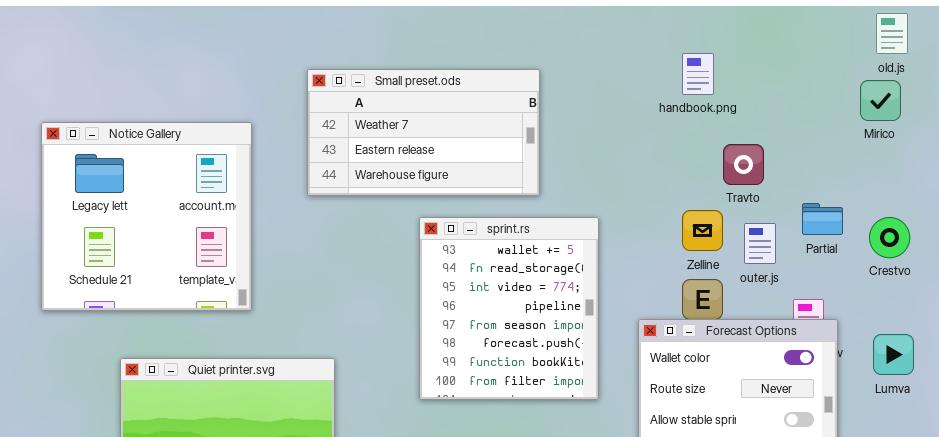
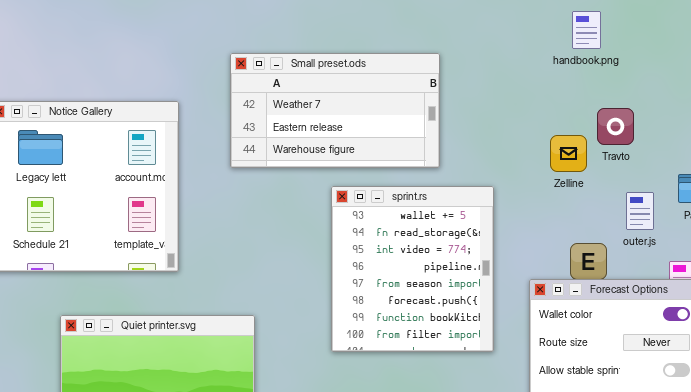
handbook.png: [682,53,714,95] -> [572,11,601,49], moved
Travto: [723,144,764,185] -> [597,108,634,145], moved
Zelline: [682,210,723,251] -> [550,135,587,172], moved

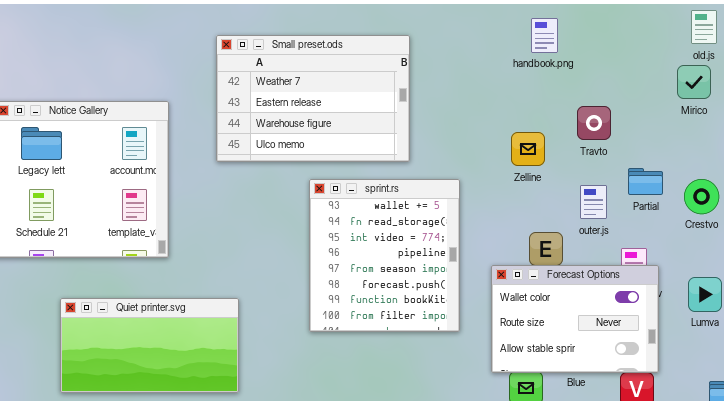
Small preset.ods: [230,53,440,168] -> [216,35,410,162], resized
Travto: [597,108,634,145] -> [577,106,611,140], moved

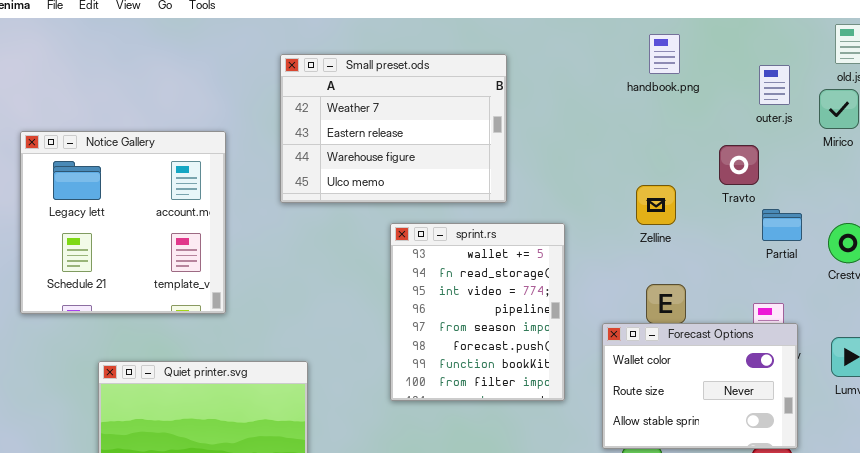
Travto: [577,106,611,140] -> [719,145,759,185], moved
Zelline: [511,132,545,166] -> [636,185,676,225], moved
outer.js: [580,185,607,219] -> [759,65,790,105], moved

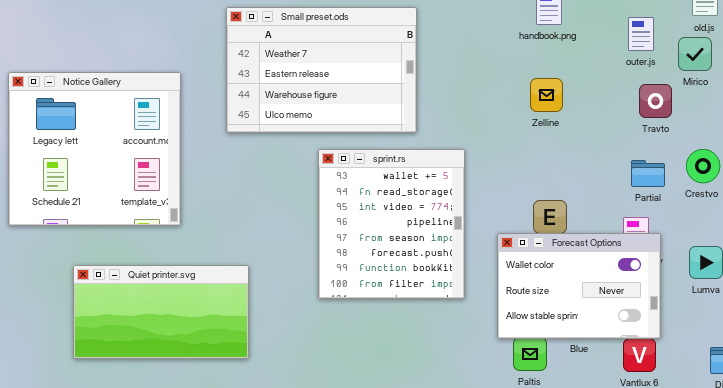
Travto: [719,145,759,185] -> [639,84,672,118], moved
Zelline: [636,185,676,225] -> [530,78,563,112], moved
Partial: [762,209,802,241] -> [631,160,665,187], moved

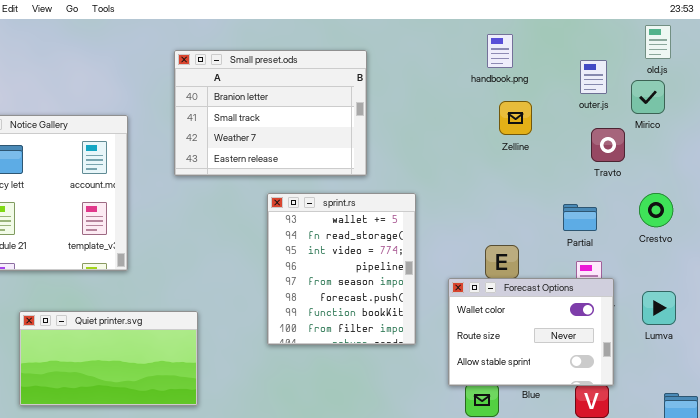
Small preset.ods: [226,7,417,133] -> [174,50,367,176], scrolled up 2 rows
Zelline: [530,78,563,112] -> [499,101,532,135], moved
Partial: [631,160,665,187] -> [563,204,597,231], moved

